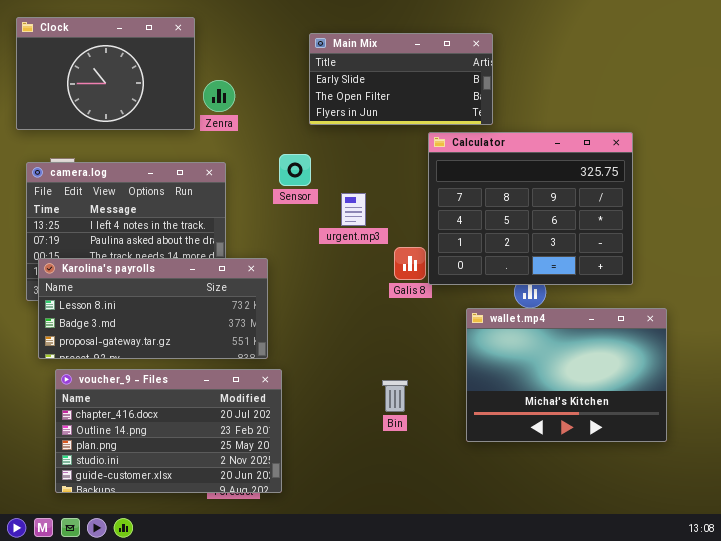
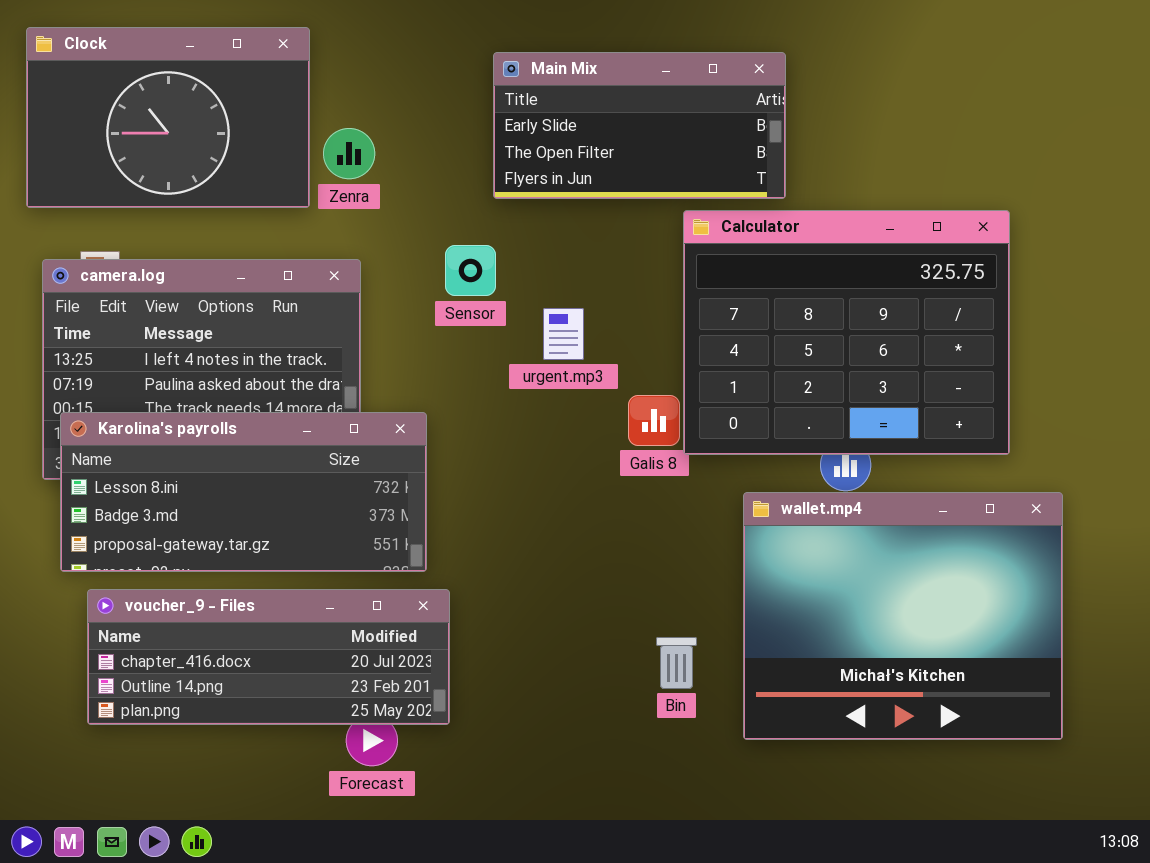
wallet.mp4: [466,308,667,442] -> [743,492,1063,740], resized
voucher_9 - Files: [55,369,282,493] -> [87,589,450,725], resized
Bin: [382,380,408,412] -> [656,637,697,689], moved

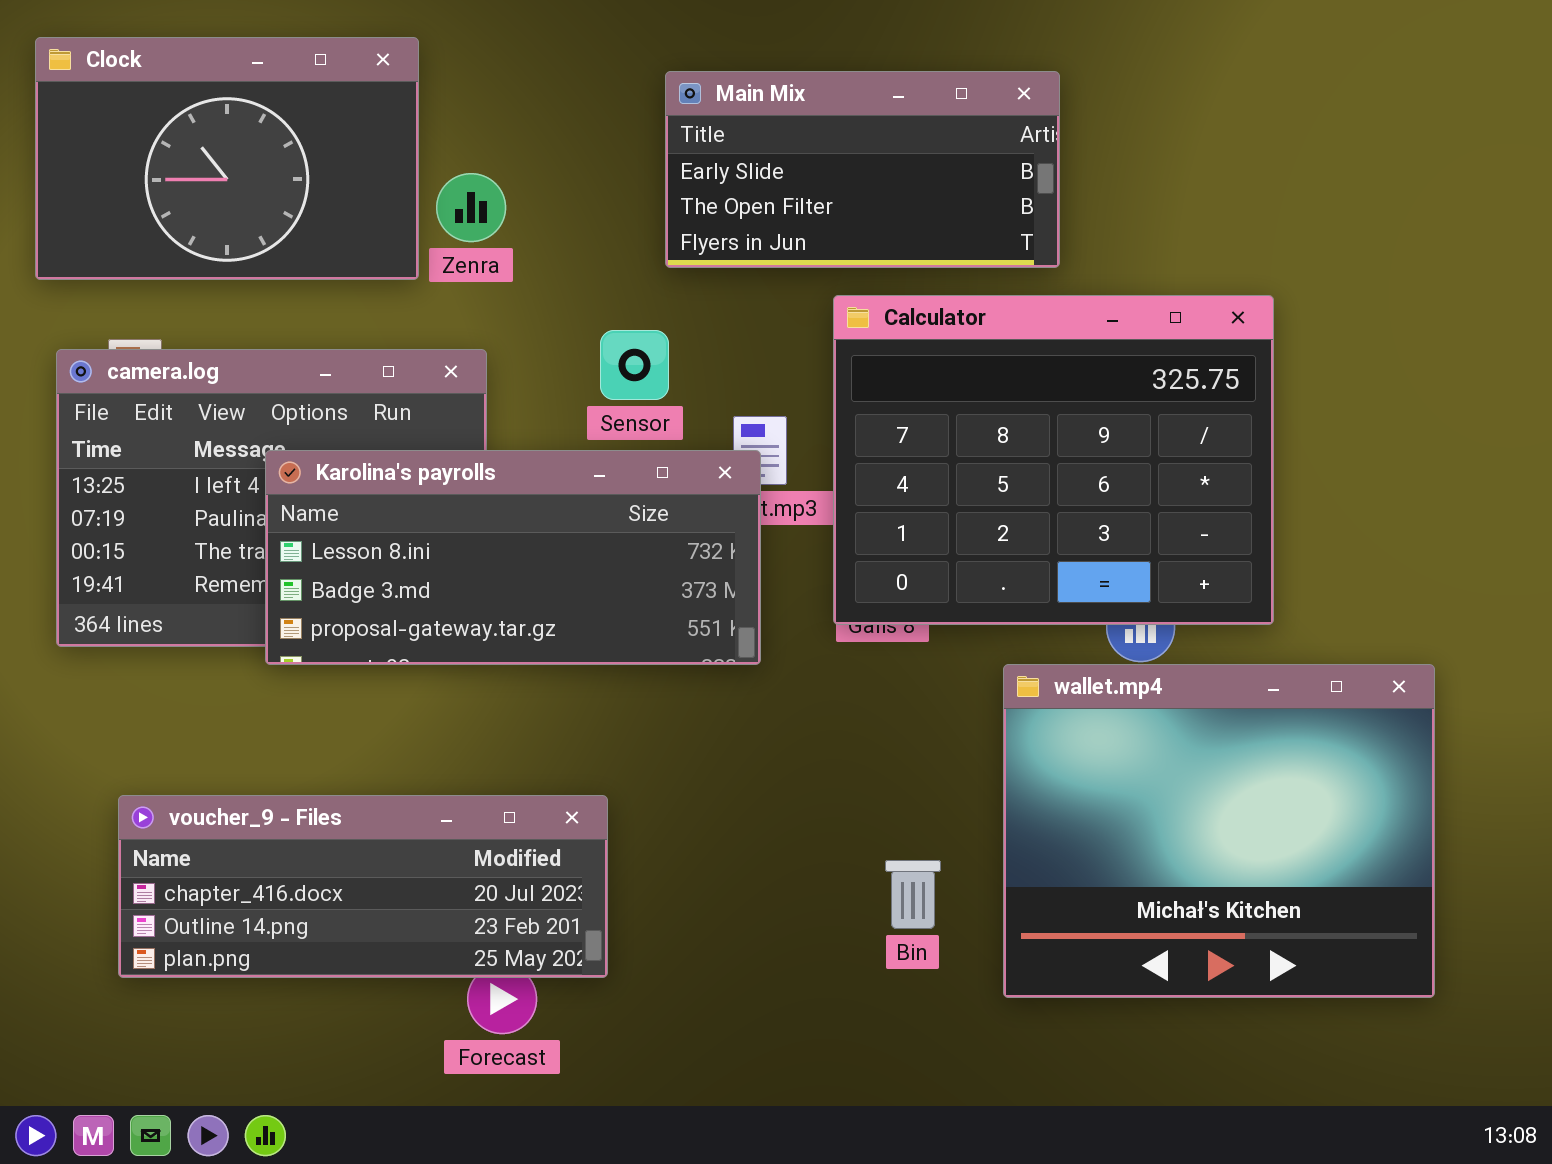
Calculator: [683,210,1010,455] -> [833,295,1274,625], moved
Karolina's payrolls: [60,412,427,572] -> [265,450,761,665], moved

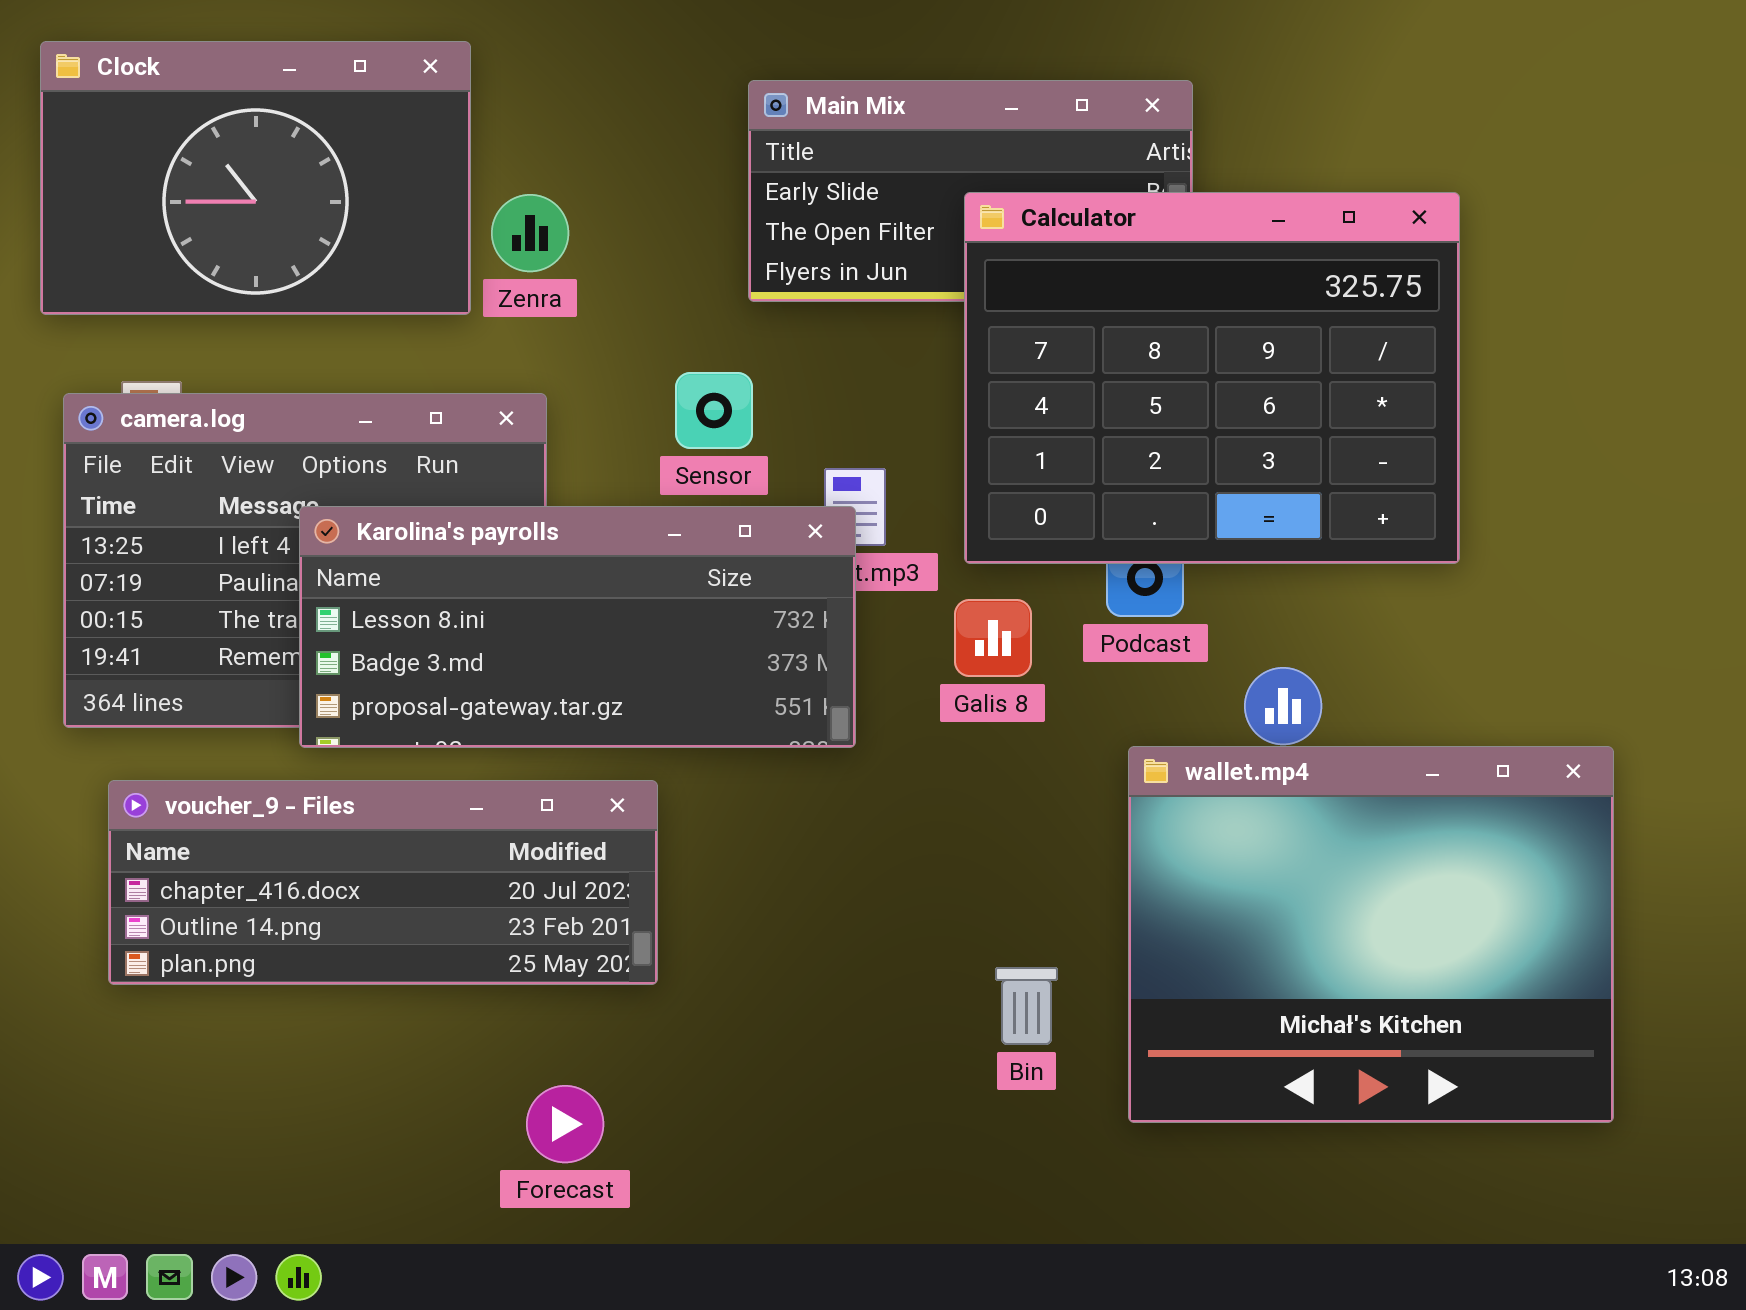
Calculator: [833,295,1274,625] -> [964,192,1460,564], moved
voucher_9 - Files: [118,795,608,978] -> [108,780,658,985], moved

